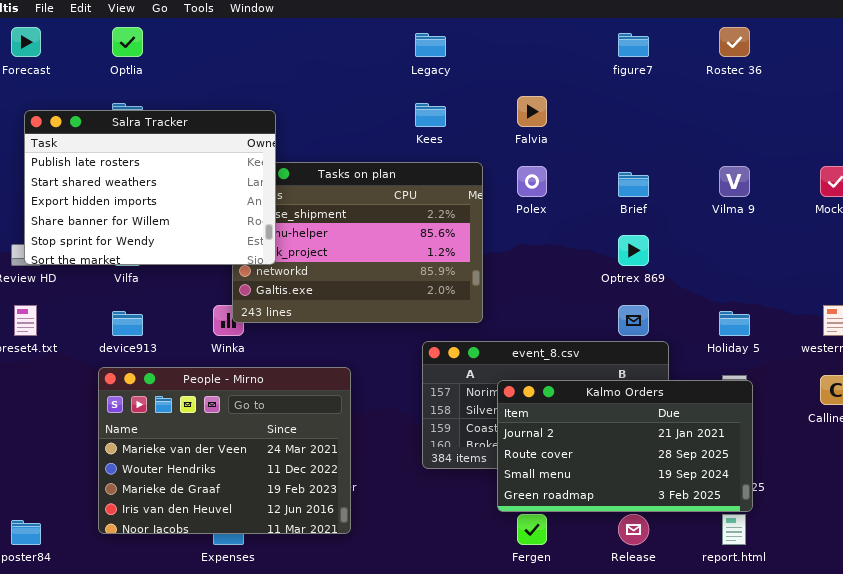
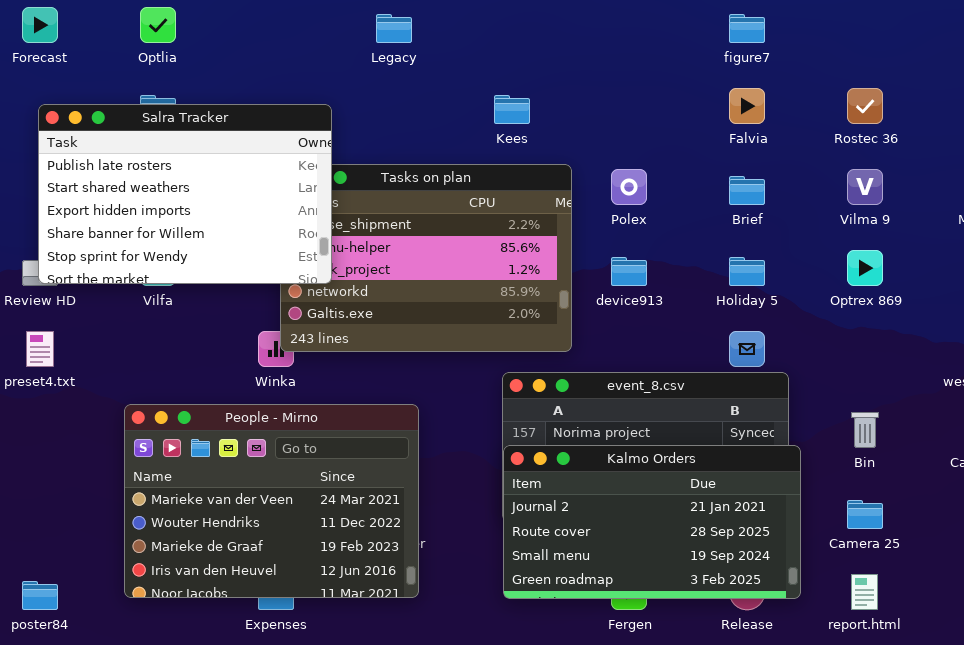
Rostec 36: [719,27,750,57] -> [847,88,883,124], moved
Legacy: [415,33,446,57] -> [376,14,412,43], moved
Falvia: [517,96,547,127] -> [729,88,765,124], moved
Optrex 869: [618,235,649,266] -> [847,250,883,286], moved
device913: [112,311,143,336] -> [611,257,647,286], moved
Holiday 5: [719,311,750,336] -> [729,257,765,286], moved
Kalmo Orders: [497,380,753,512] -> [503,445,801,599], moved

